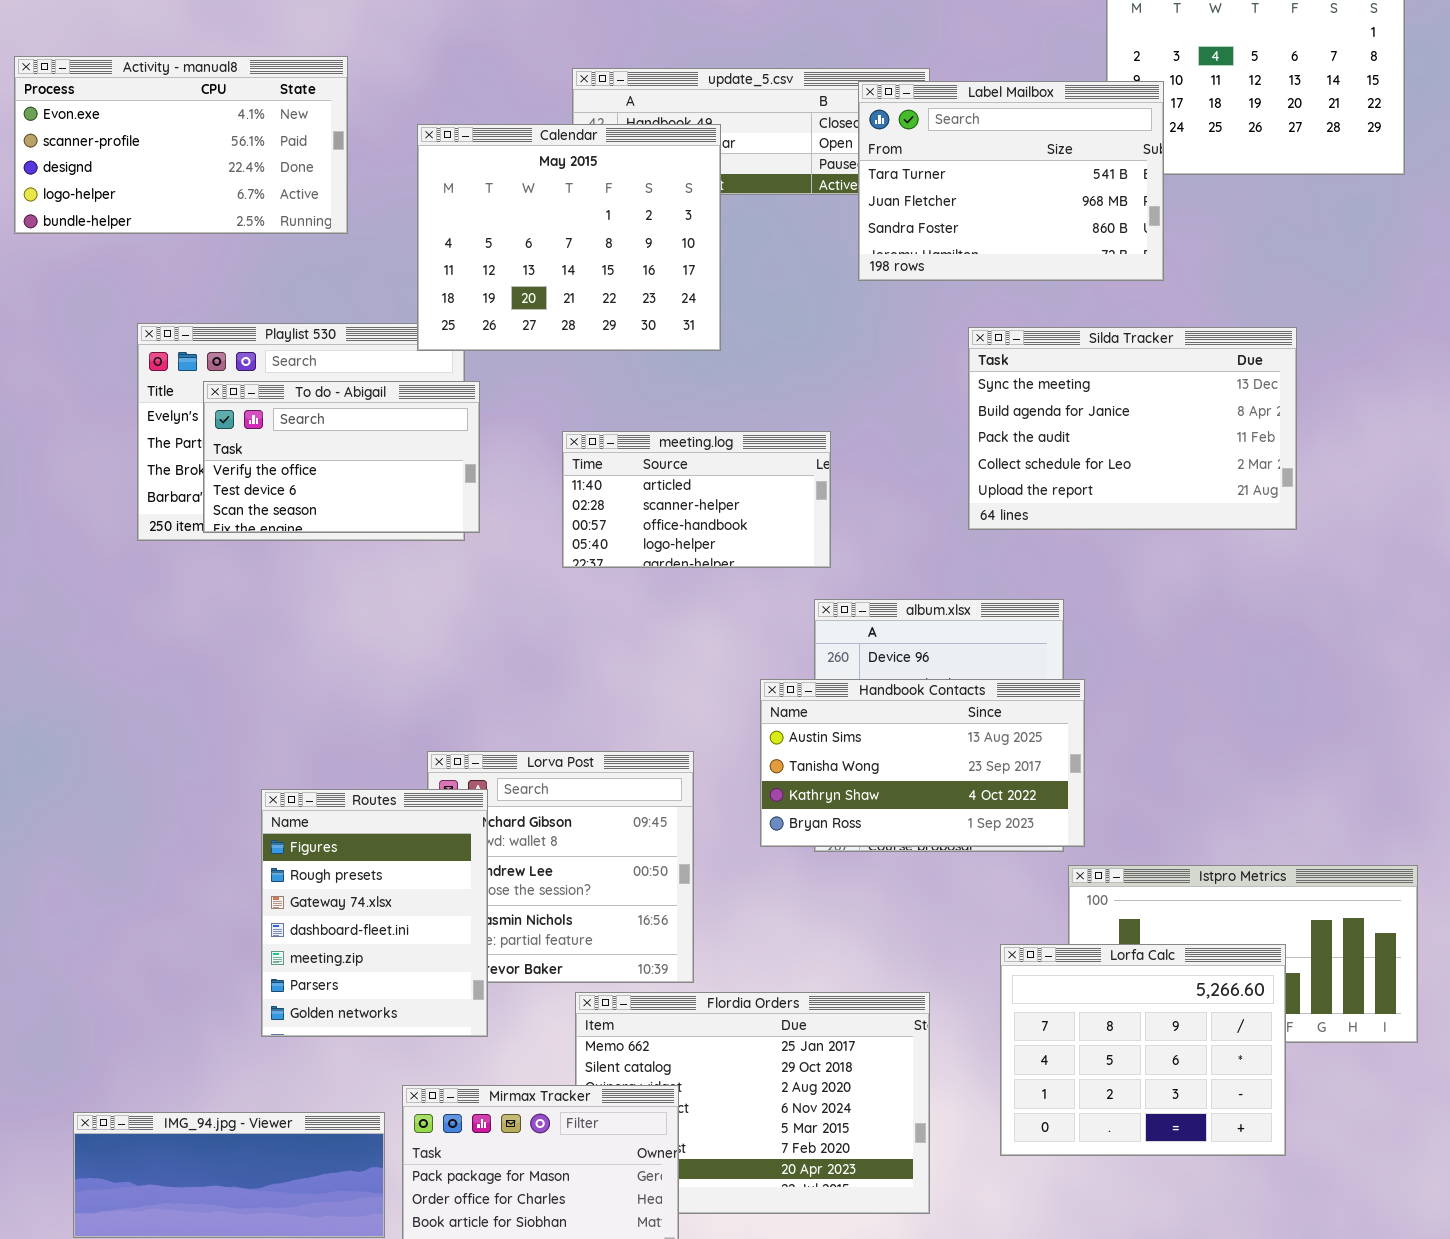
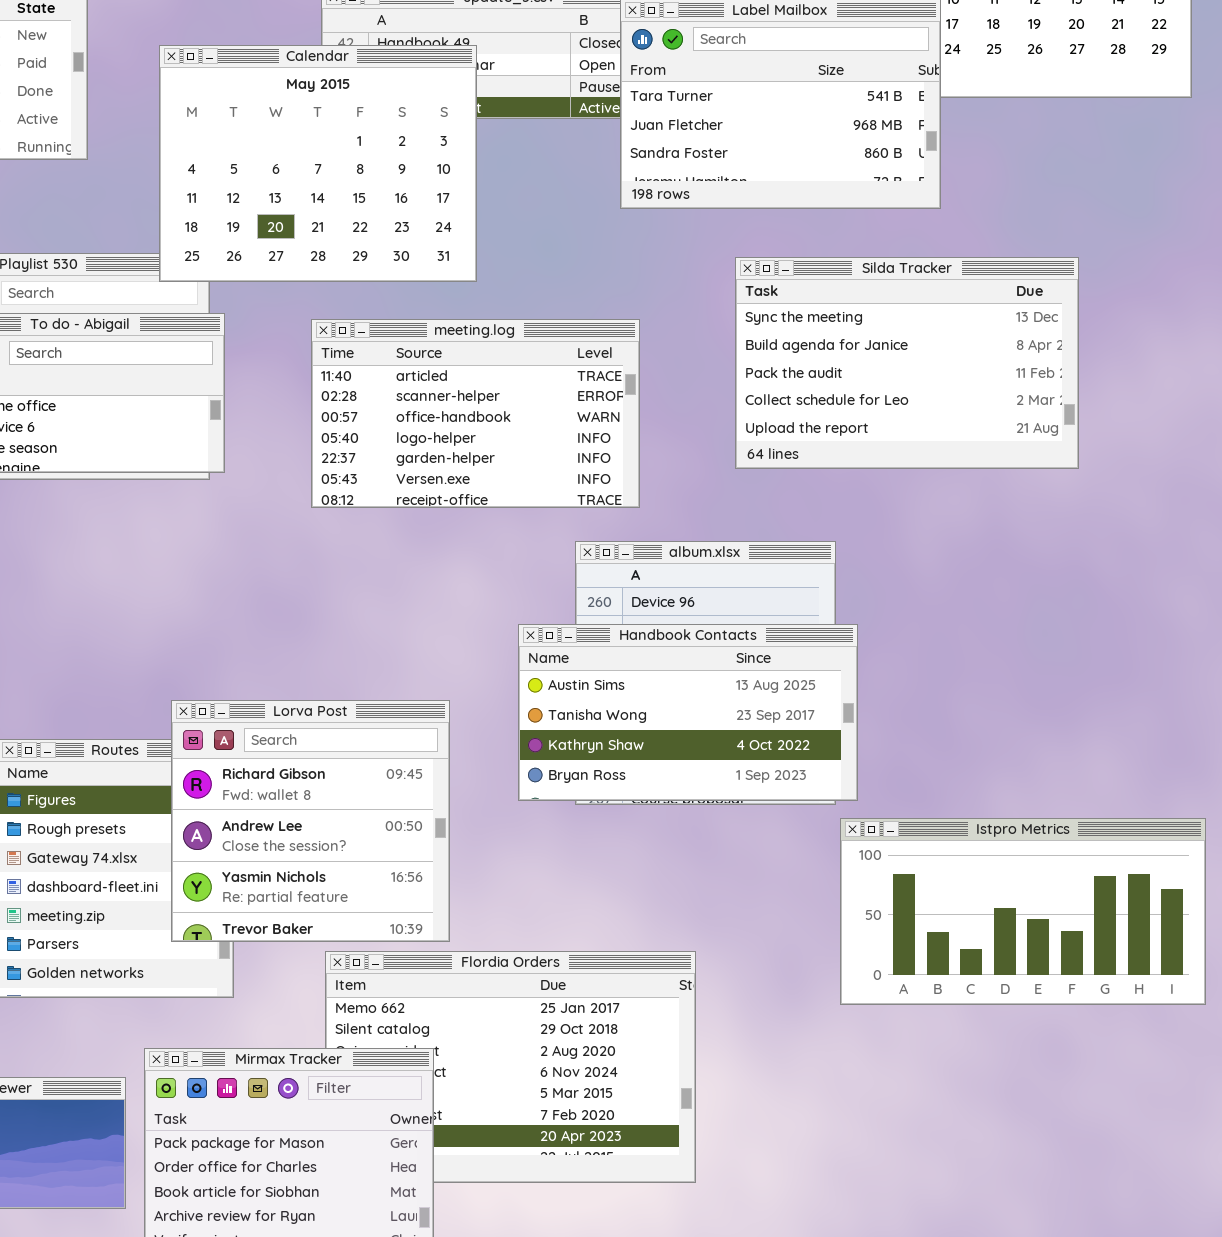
meeting.log: [562,431,831,568] -> [311,319,640,508], resized
Lorva Post: [427,751,694,983] -> [171,700,450,942], raised
Lorfa Calc: [1000,944,1286,1156] -> none, closed

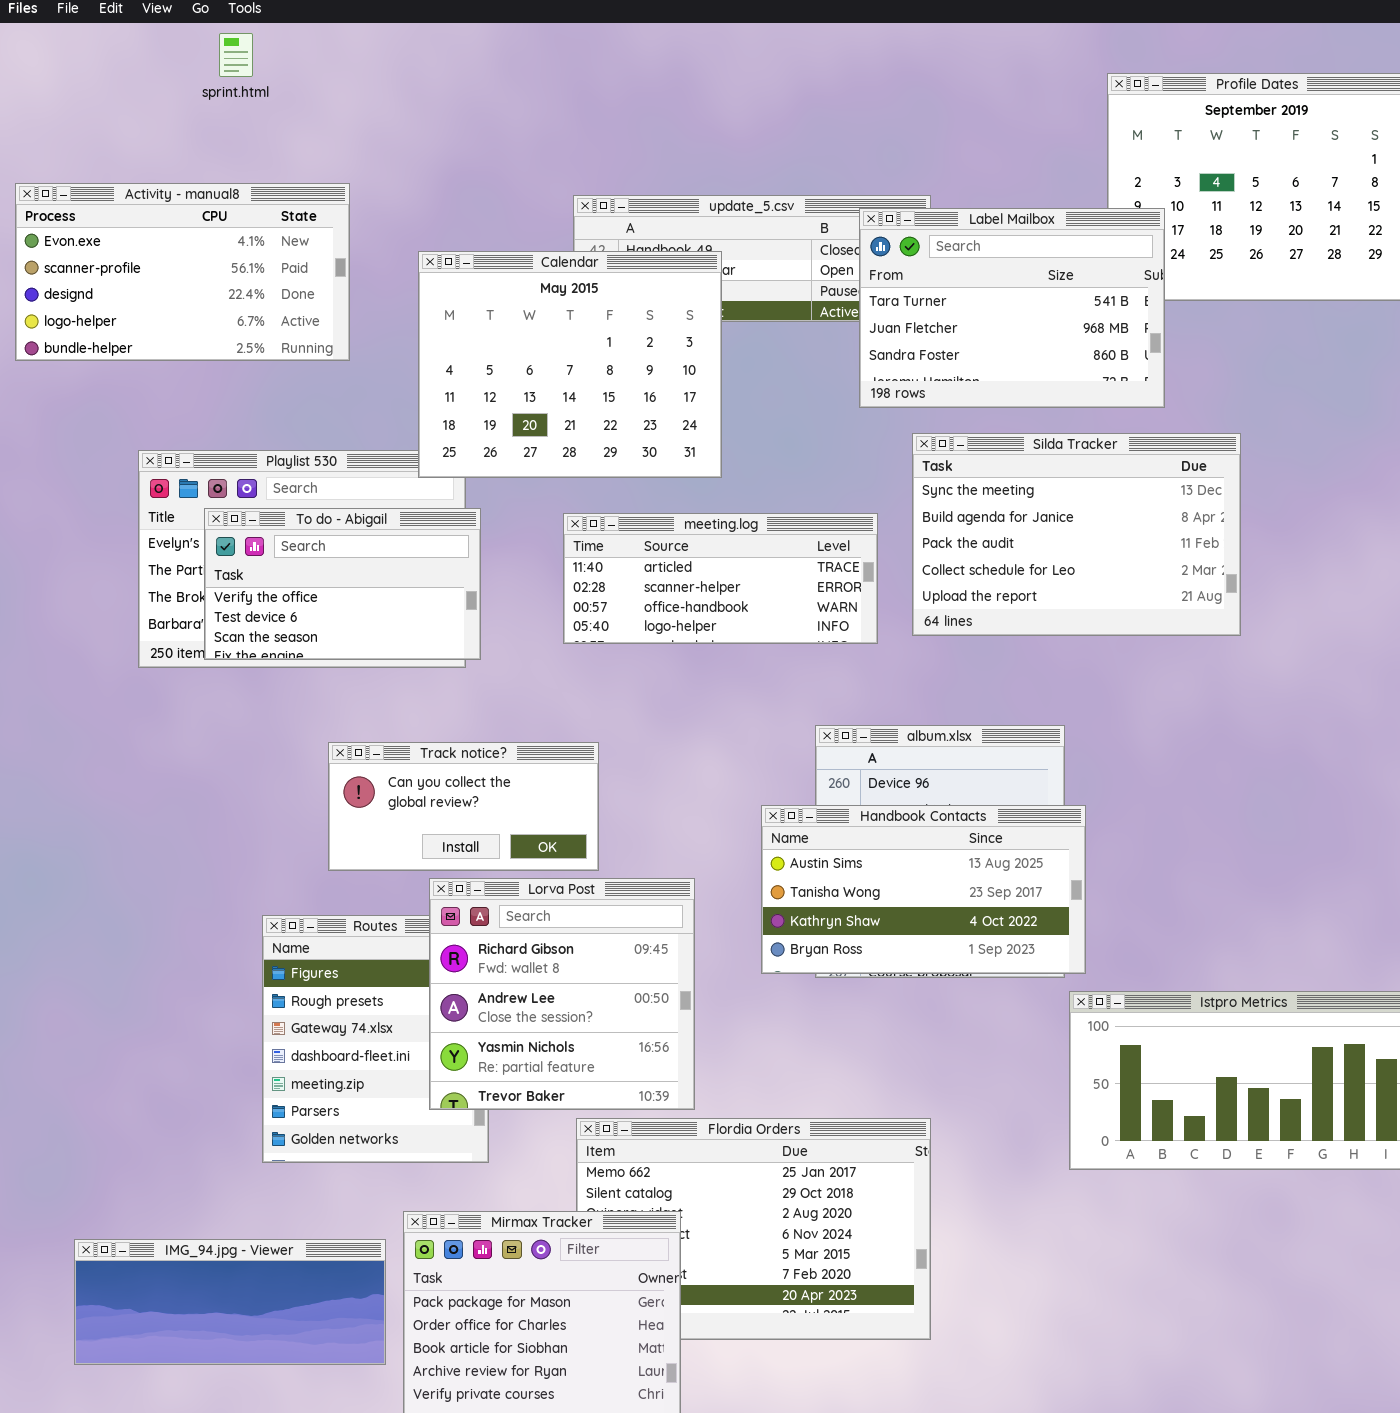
Silda Tracker: [735,257,1079,469] -> [912,433,1241,636], moved
meeting.log: [311,319,640,508] -> [563,513,878,644], resized
Track notice?: none -> [328,742,599,871], opened

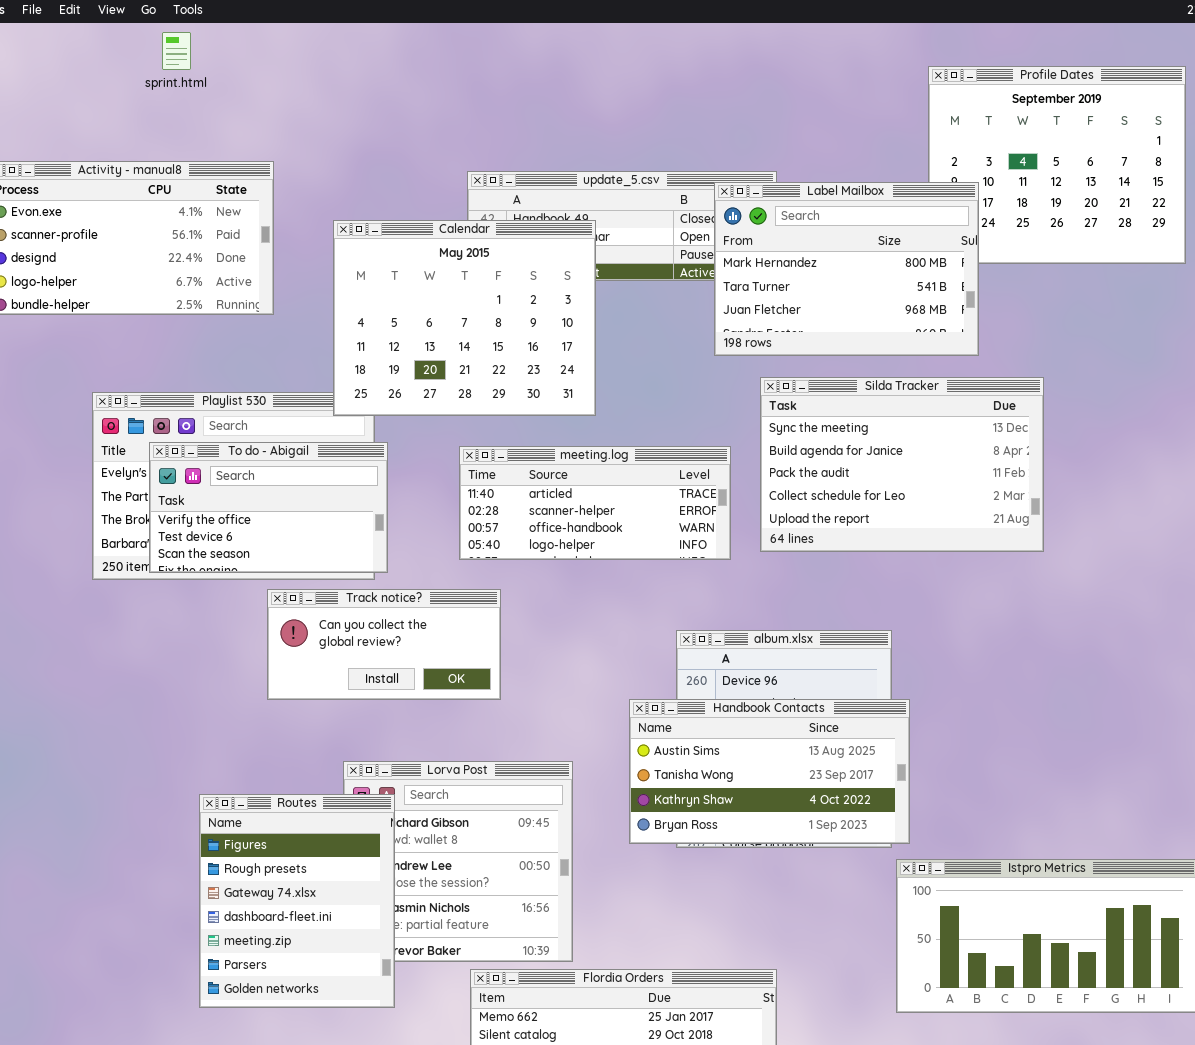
Label Mailbox: [859,208,1165,408] -> [714,182,979,356], scrolled up 1 row
Track notice?: [328,742,599,871] -> [267,589,501,700], moved
Routes: [262,915,489,1163] -> [199,794,395,1008], raised

